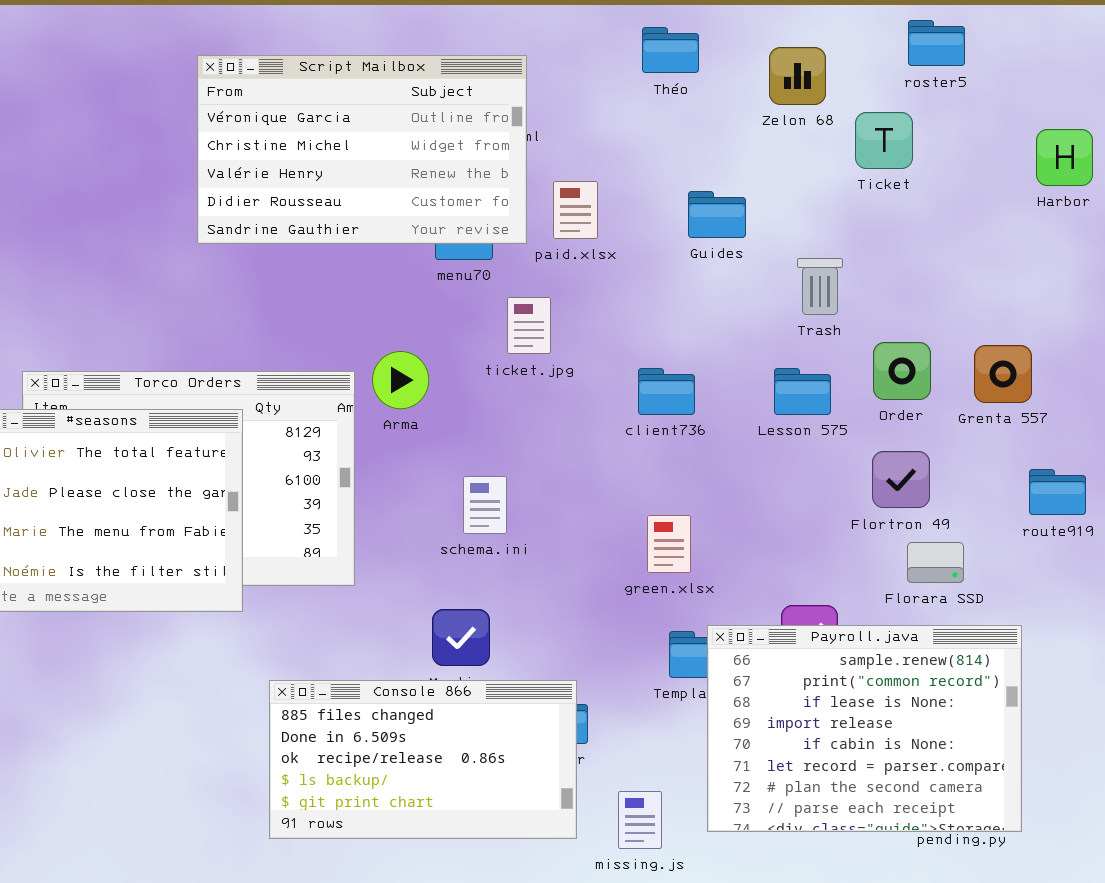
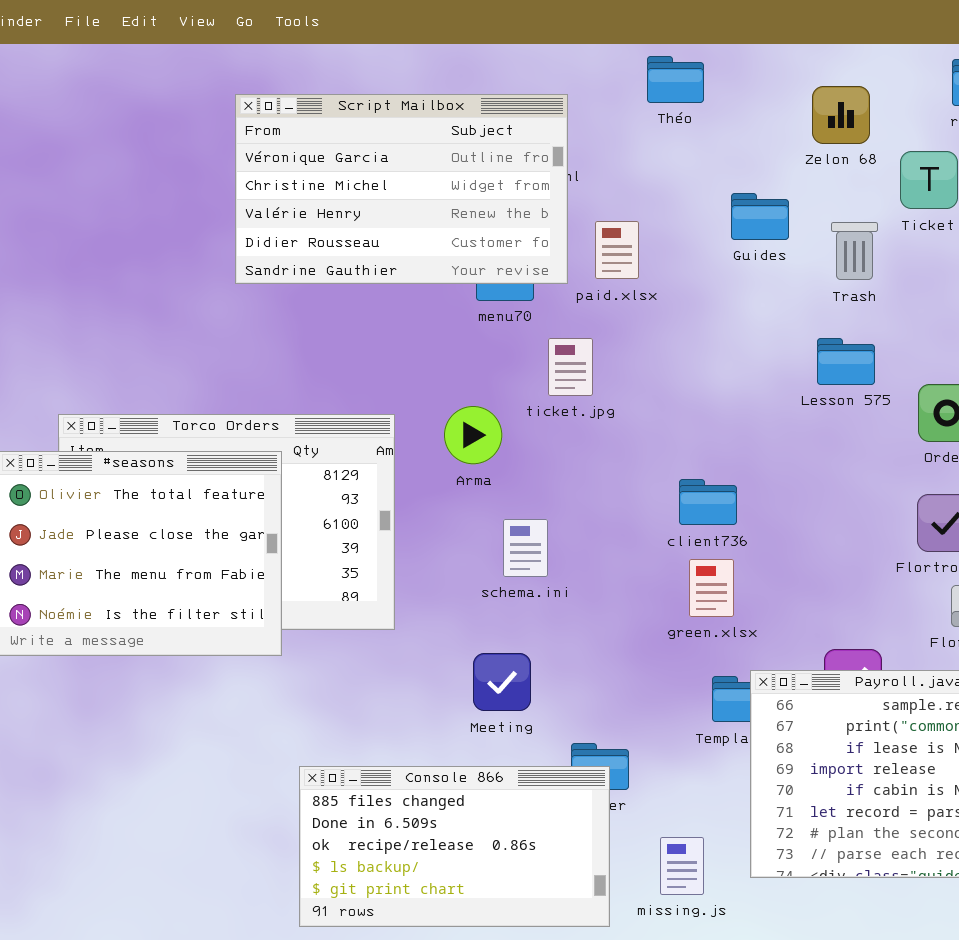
Théo: [642,27,699,73] -> [647,56,704,103], moved
Guides: [688,191,746,238] -> [731,193,789,240], moved
Trash: [797,258,843,315] -> [831,222,878,280], moved
Arma: [372,351,429,409] -> [444,406,502,464], moved
client736: [638,368,695,415] -> [679,479,737,525], moved
Lesson 575: [774,368,831,415] -> [817,338,875,385], moved
Console 866: [269,680,577,839] -> [299,766,610,927], moved

